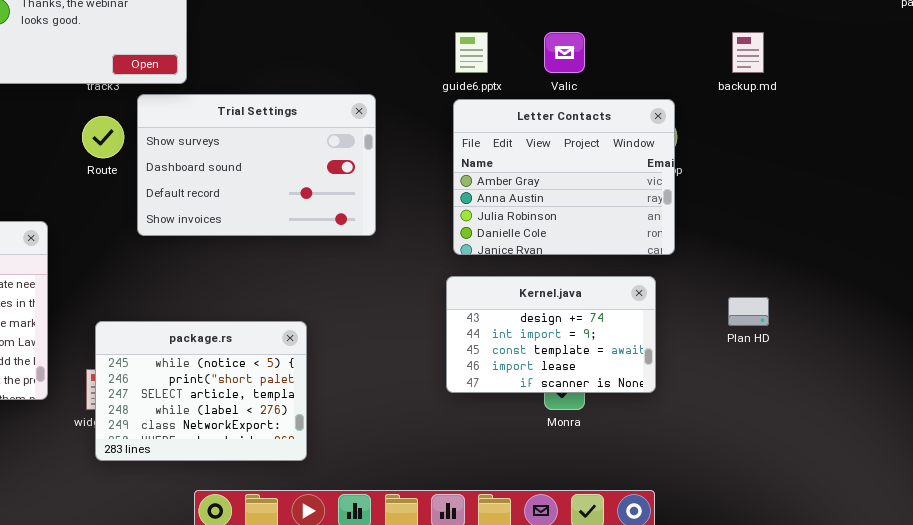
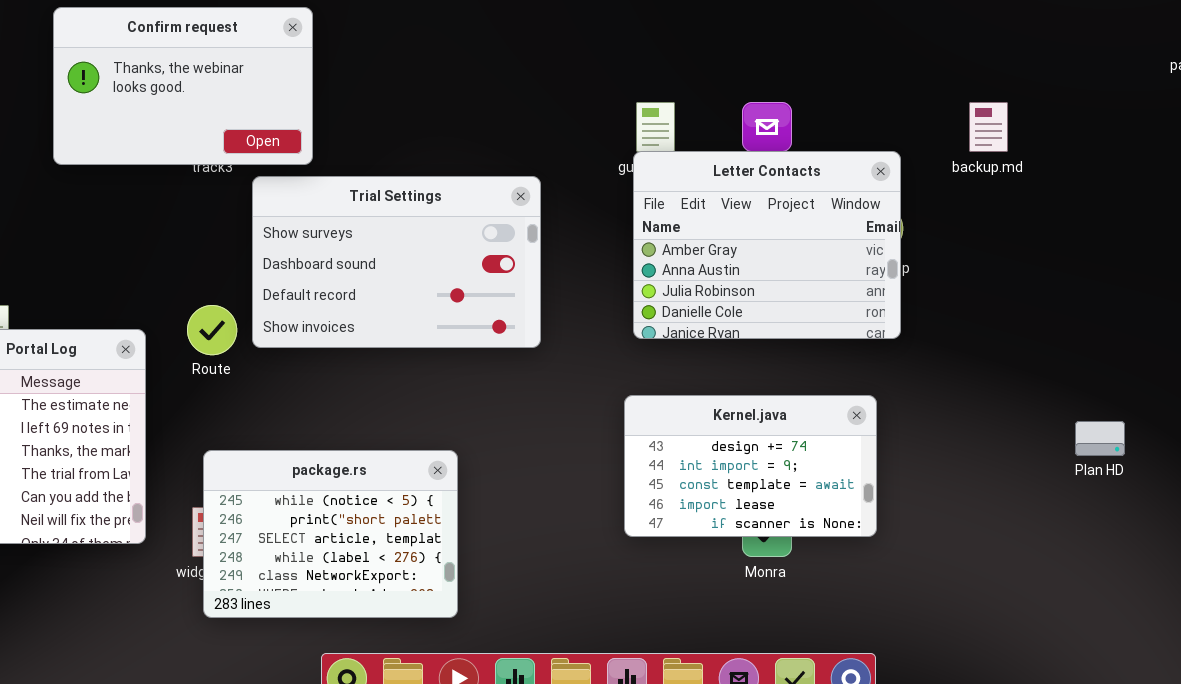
Letter Contacts: [453,99,675,255] -> [633,151,901,339], moved
Route: [82,116,124,158] -> [187,305,237,355], moved
Plan HD: [728,297,769,326] -> [1075,421,1125,456], moved

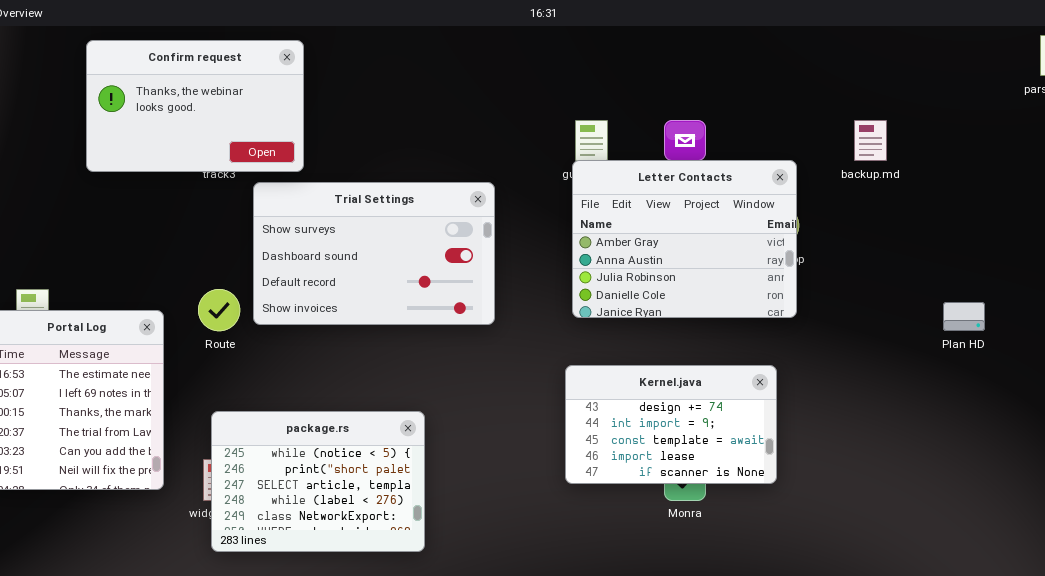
Plan HD: [1075,421,1125,456] -> [943,302,985,331], moved

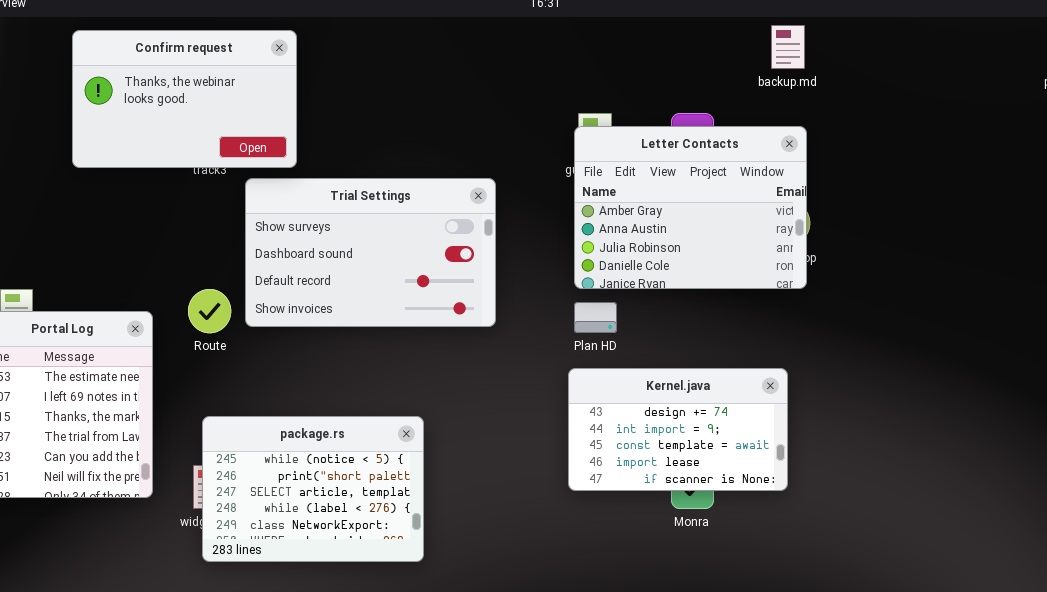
backup.md: [854,120,887,161] -> [771,25,805,69], moved
Letter Contacts: [572,160,797,318] -> [574,126,807,289], moved
Plan HD: [943,302,985,331] -> [574,302,617,333], moved

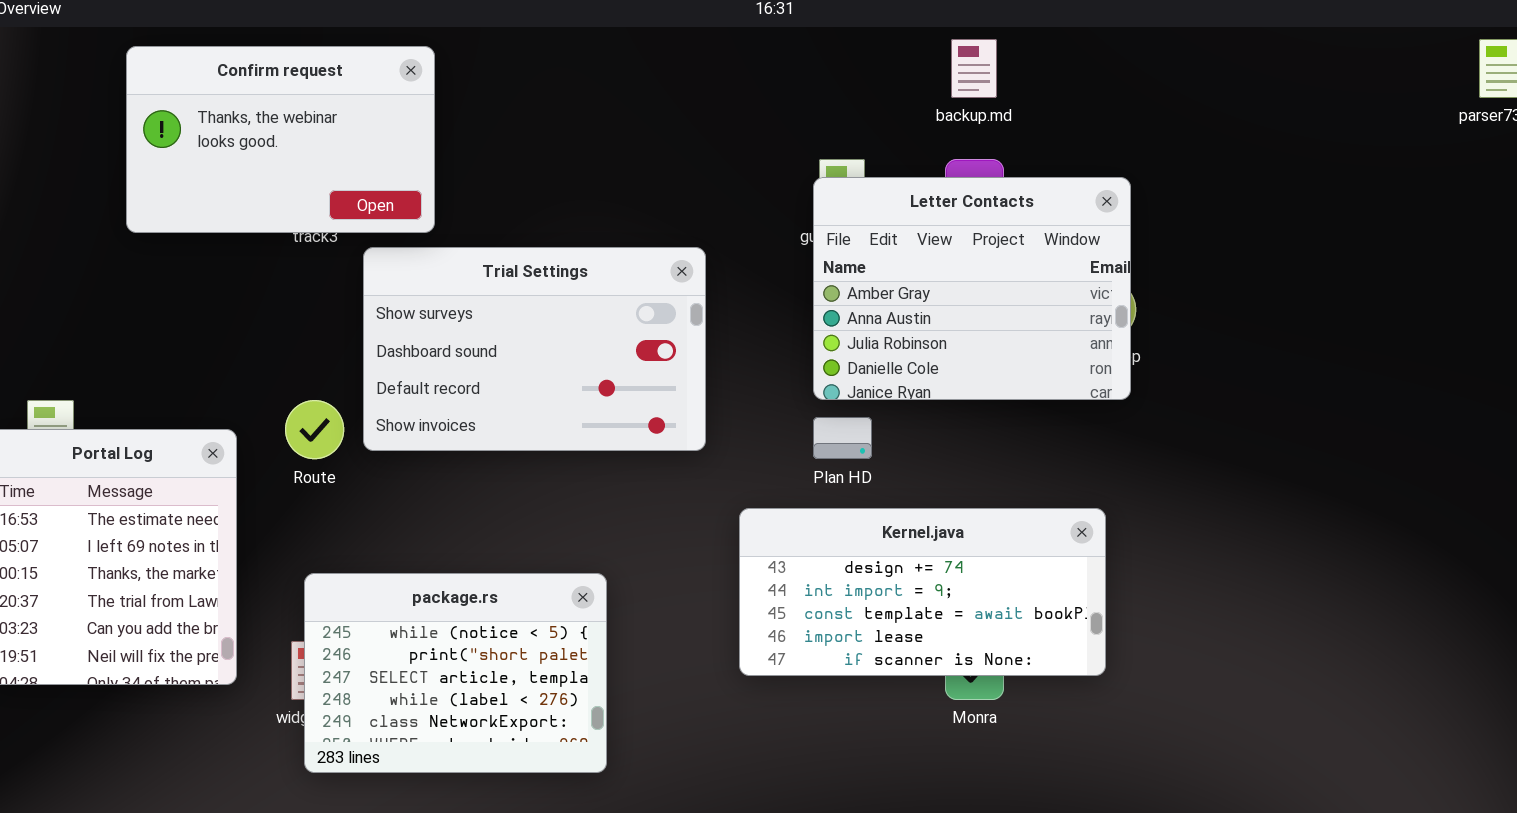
backup.md: [771,25,805,69] -> [951,39,997,98], moved
Kernel.java: [568,368,788,491] -> [739,508,1106,676], resized

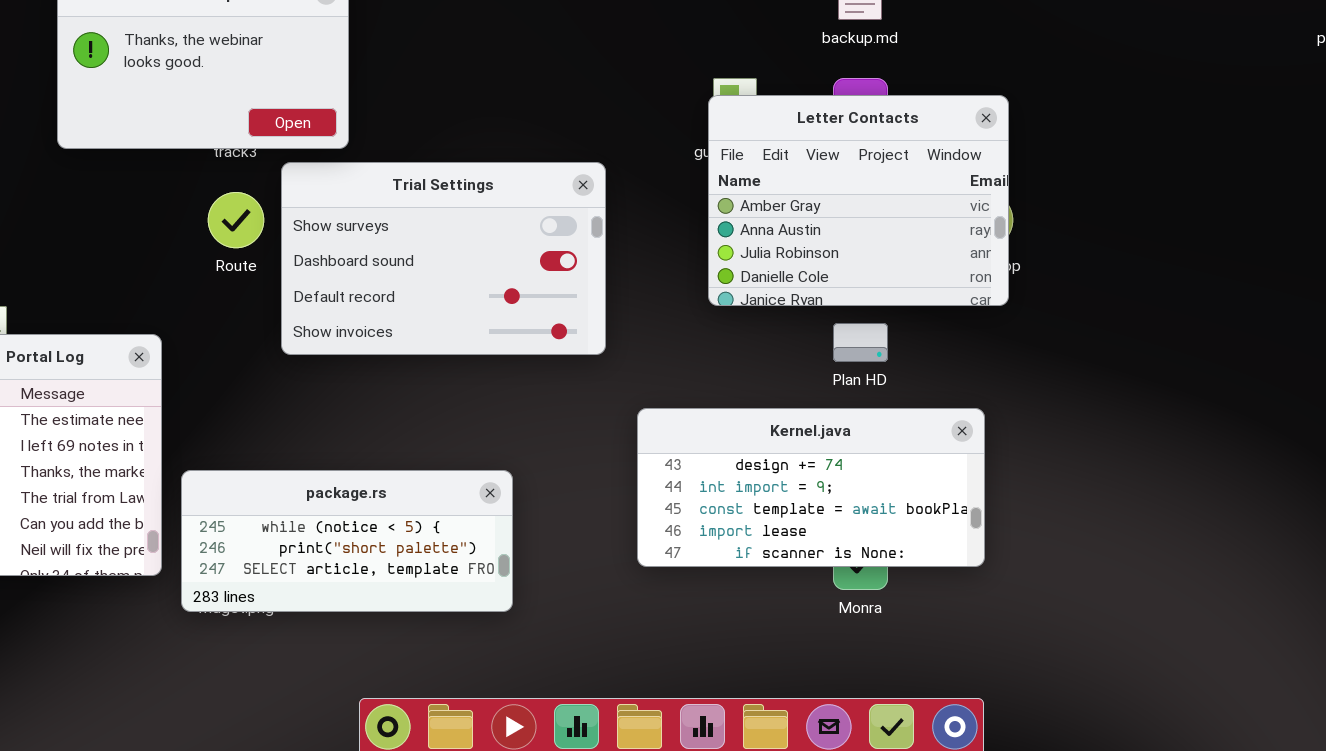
Route: [285,400,344,459] -> [208,192,264,248], moved
Plan HD: [813,417,872,459] -> [833,323,888,362], moved
package.rs: [304,573,607,773] -> [181,470,513,612], resized

